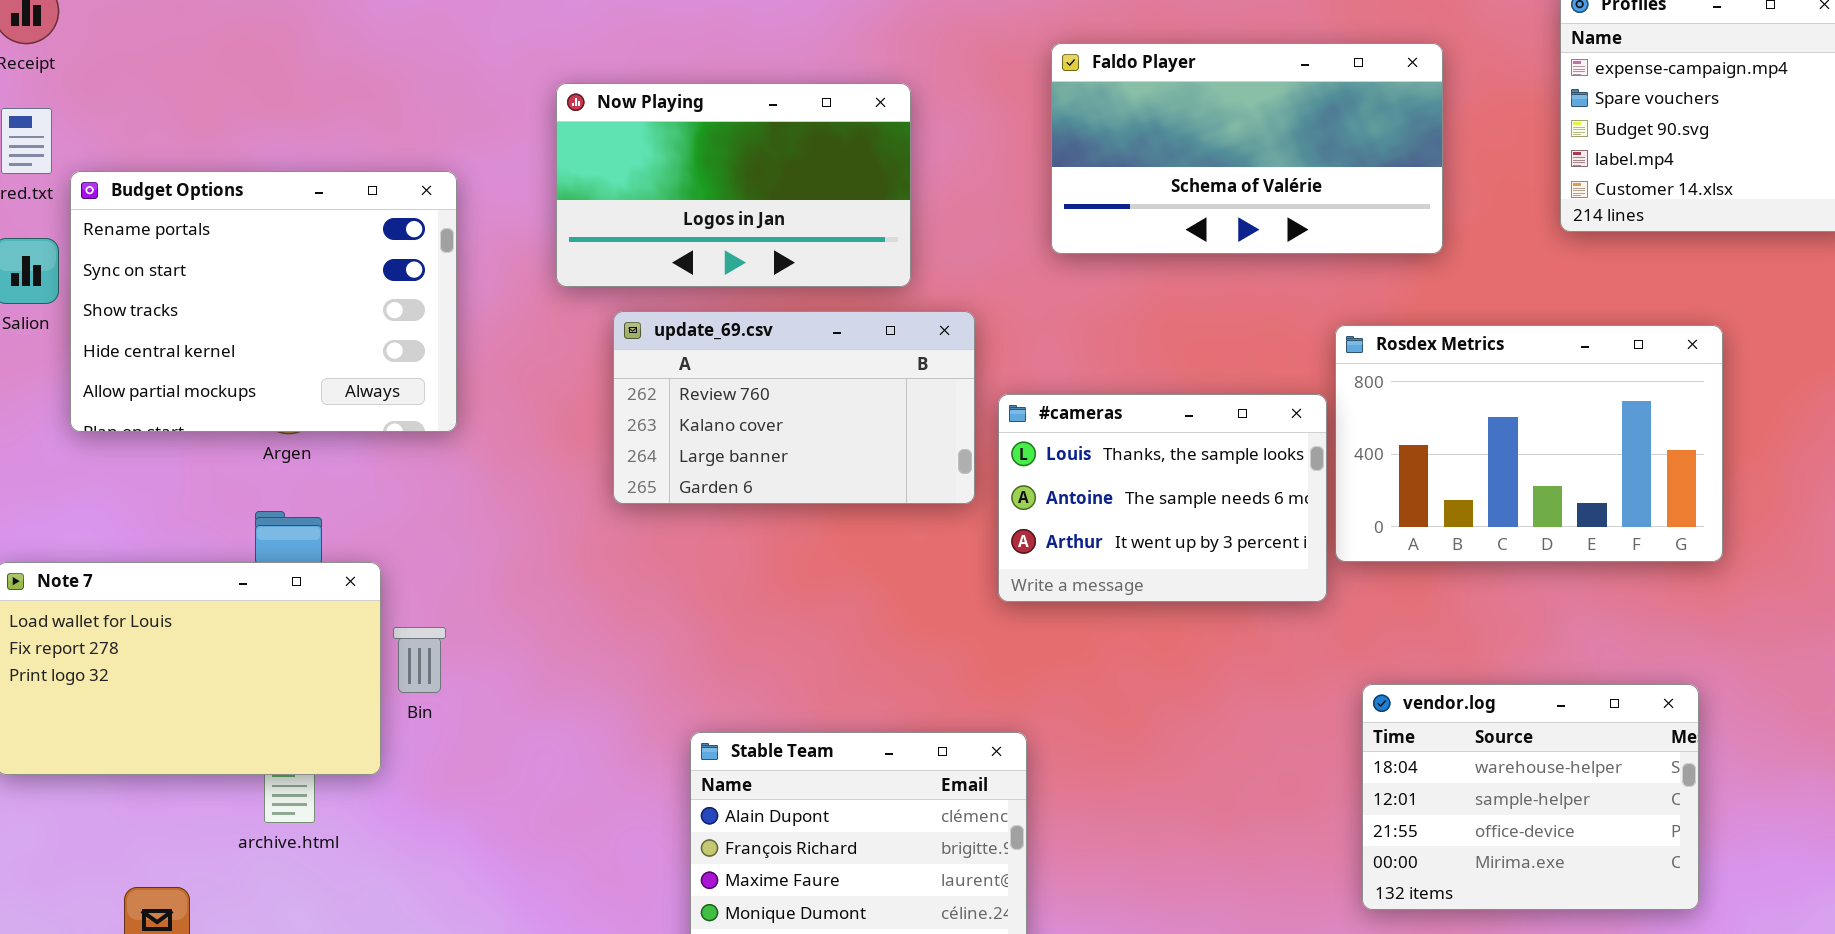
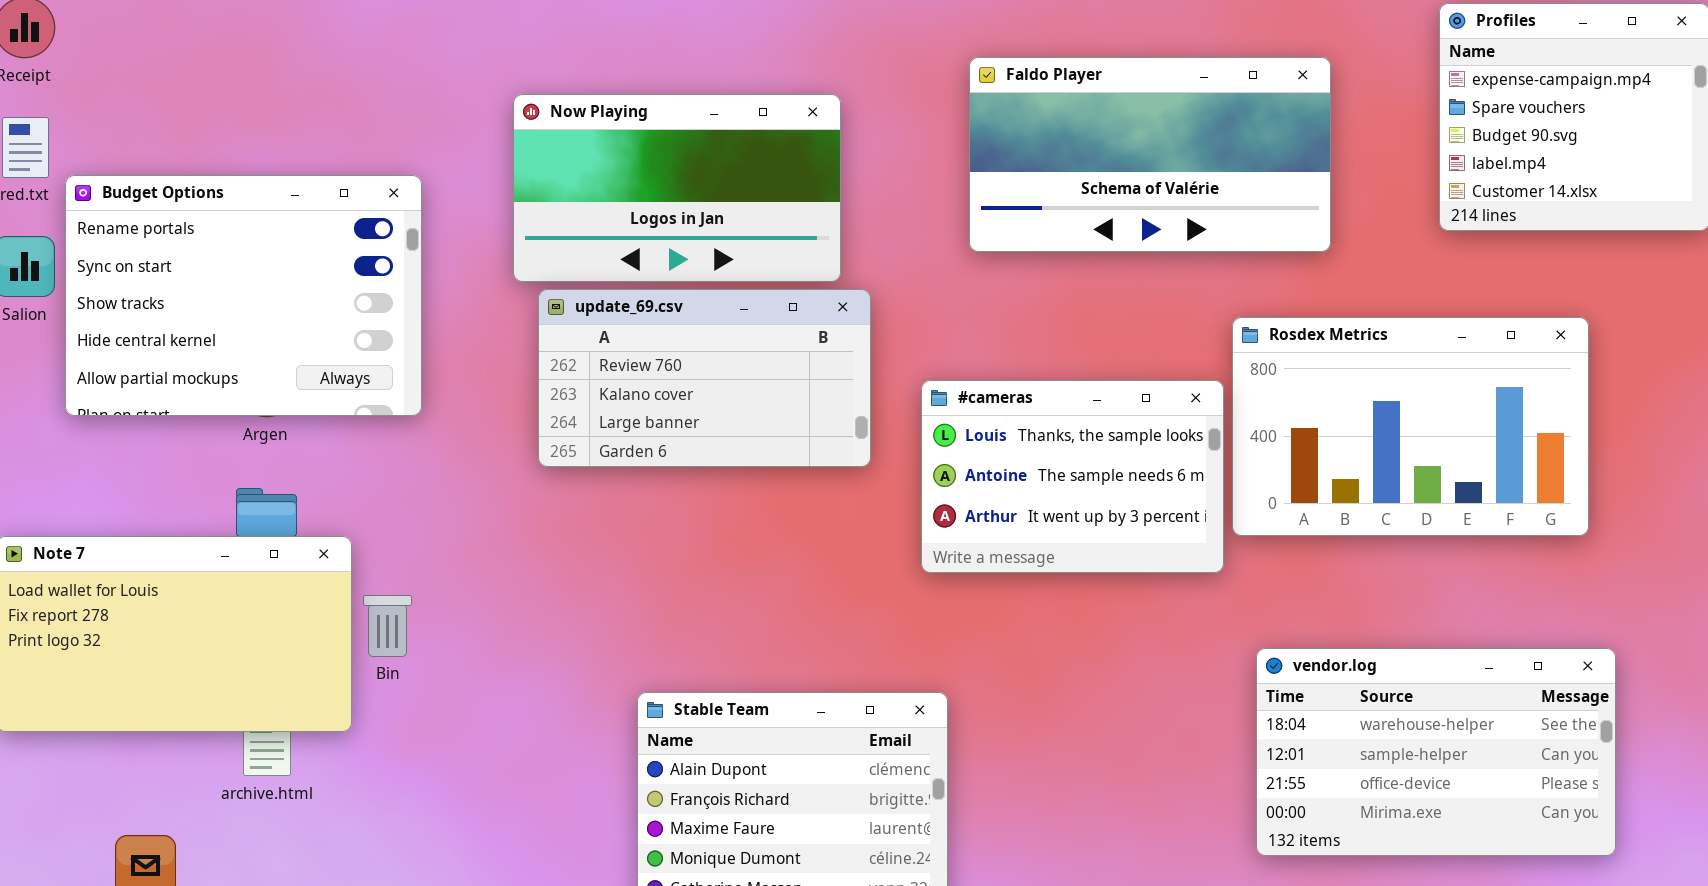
update_69.csv: [613,311,975,504] -> [538,289,871,467], moved
vendor.log: [1362,684,1699,910] -> [1256,648,1616,856], resized

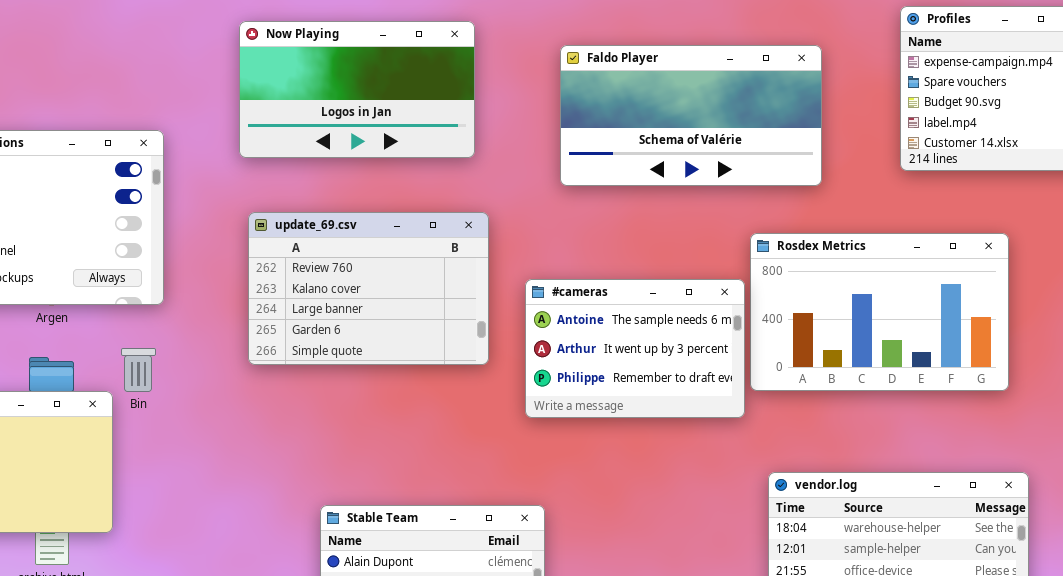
Now Playing: [513,94,841,282] -> [239,21,475,158], moved
update_69.csv: [538,289,871,467] -> [248,212,489,365], resized
#cameras: [921,380,1224,573] -> [525,279,745,418], scrolled down 1 row
Bin: [363,595,412,657] -> [121,348,156,392], moved

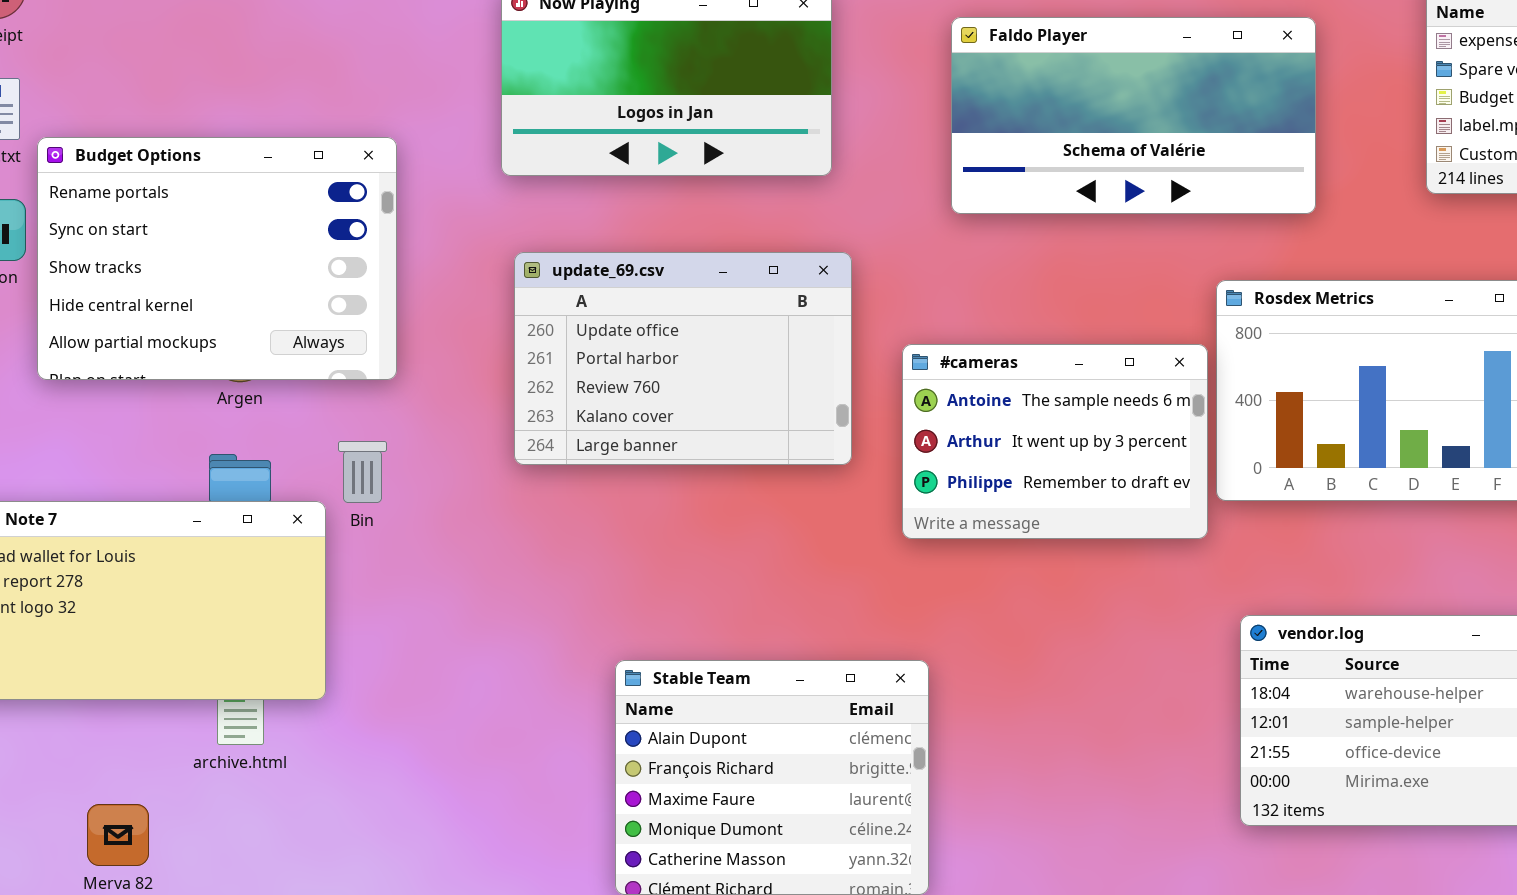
update_69.csv: [248,212,489,365] -> [514,252,852,465], scrolled up 2 rows

